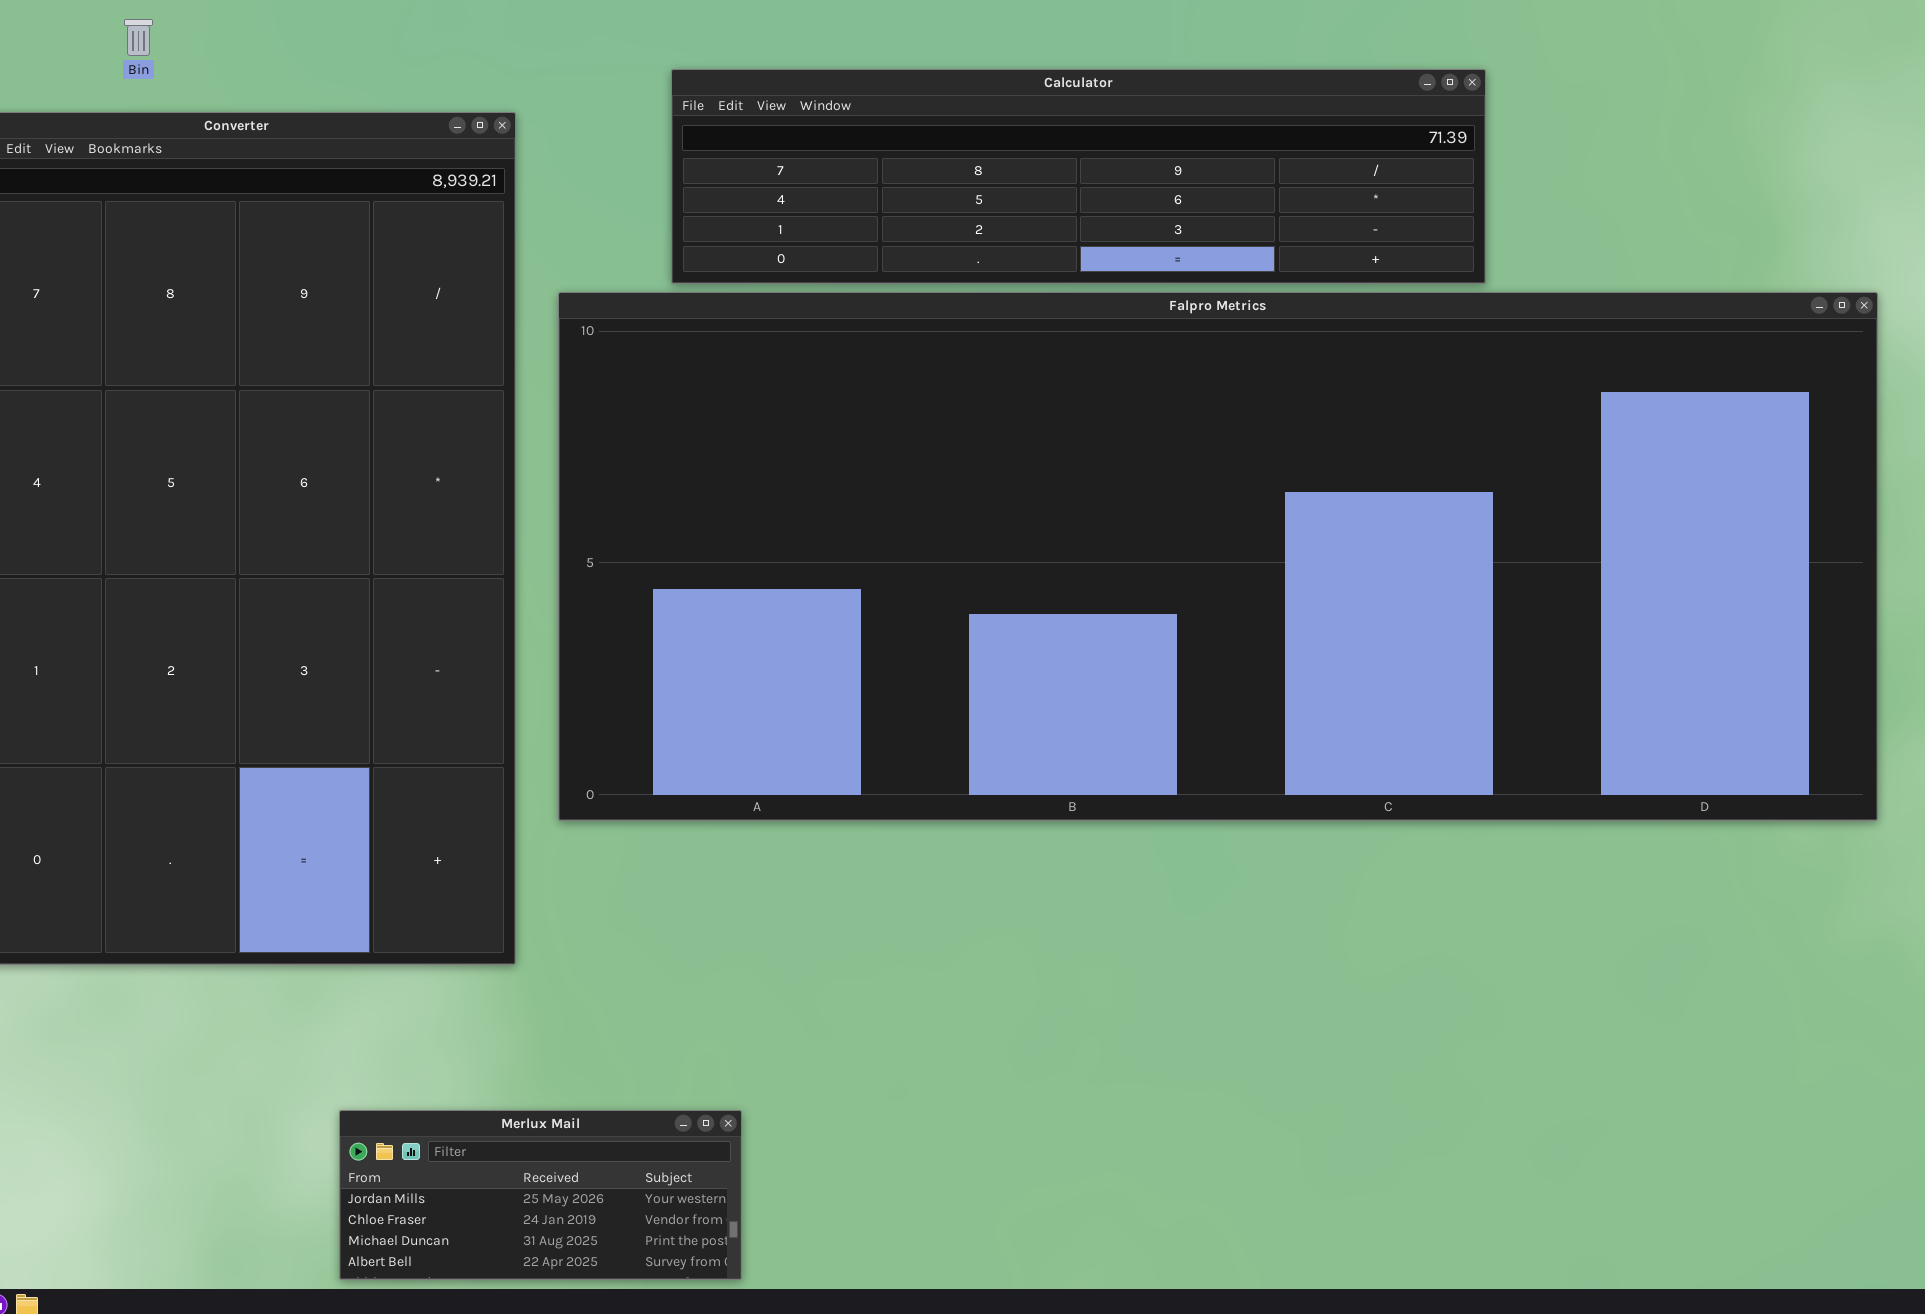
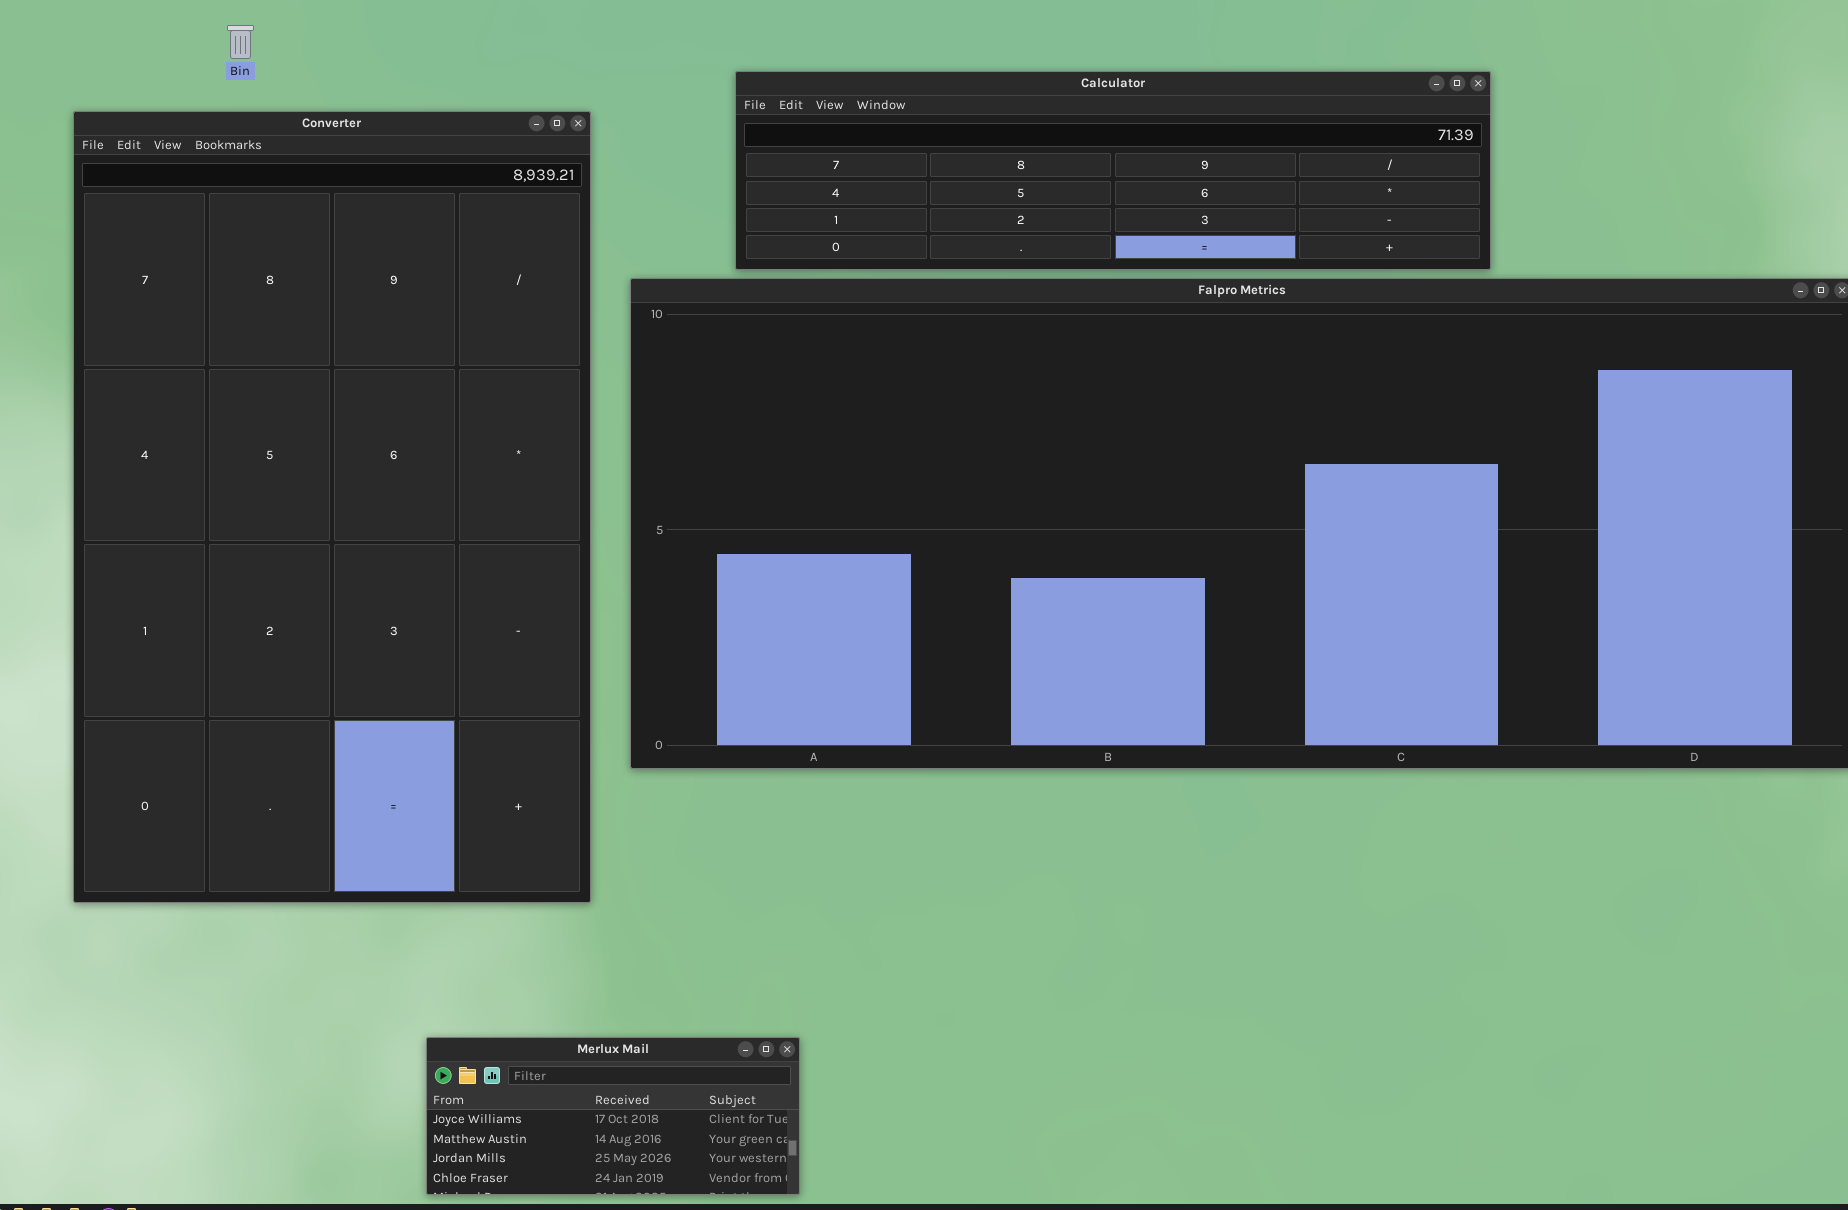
Merlux Mail: [339,1110,742,1280] -> [426,1037,800,1195], scrolled up 2 rows

